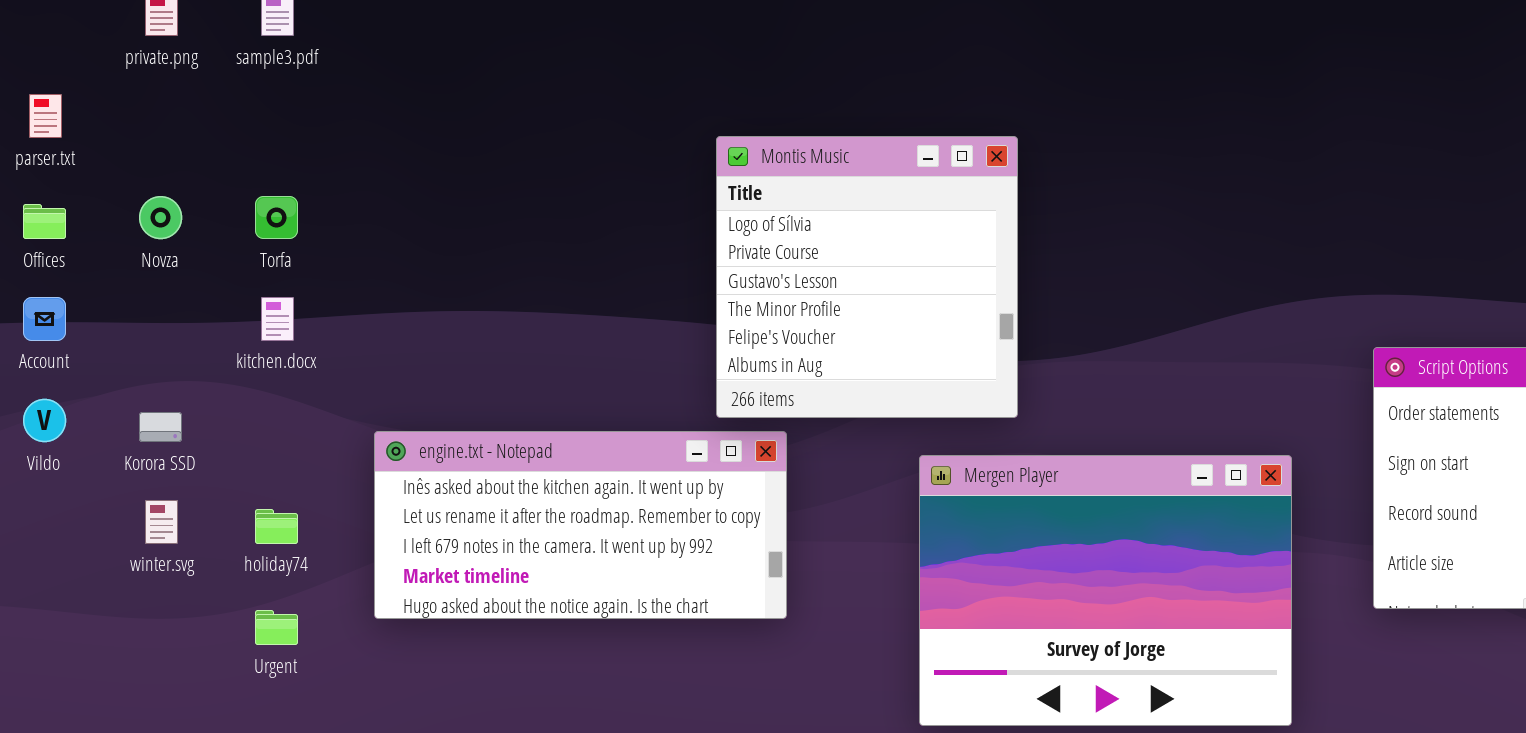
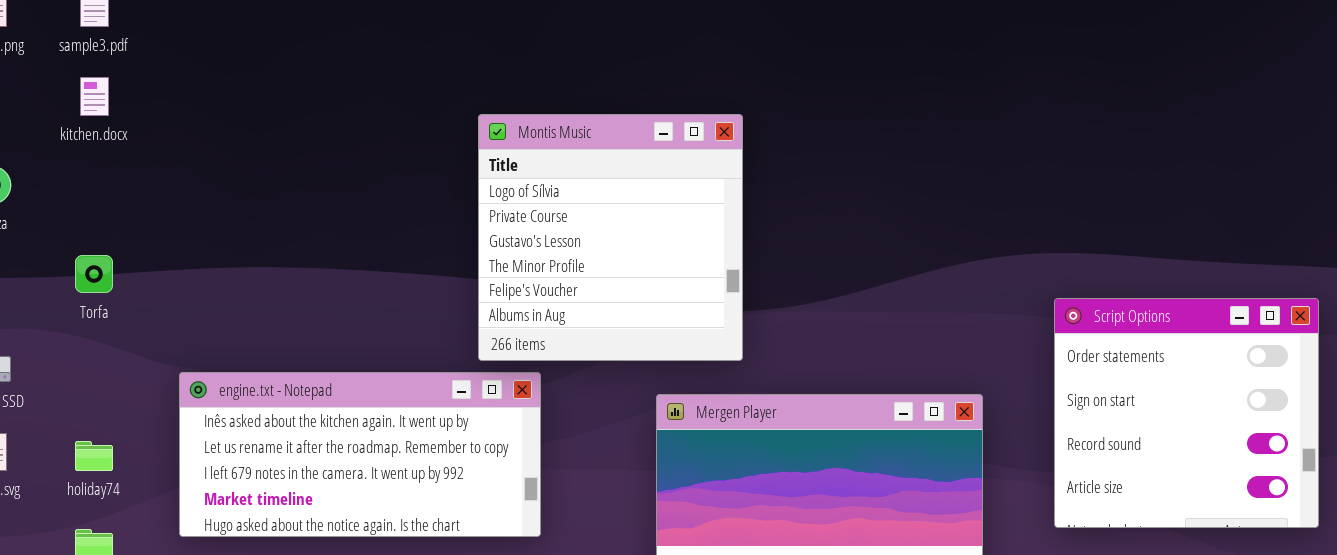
Torfa: [255,196,298,239] -> [75,255,113,293], moved
kitchen.docx: [261,297,294,341] -> [80,77,109,116], moved

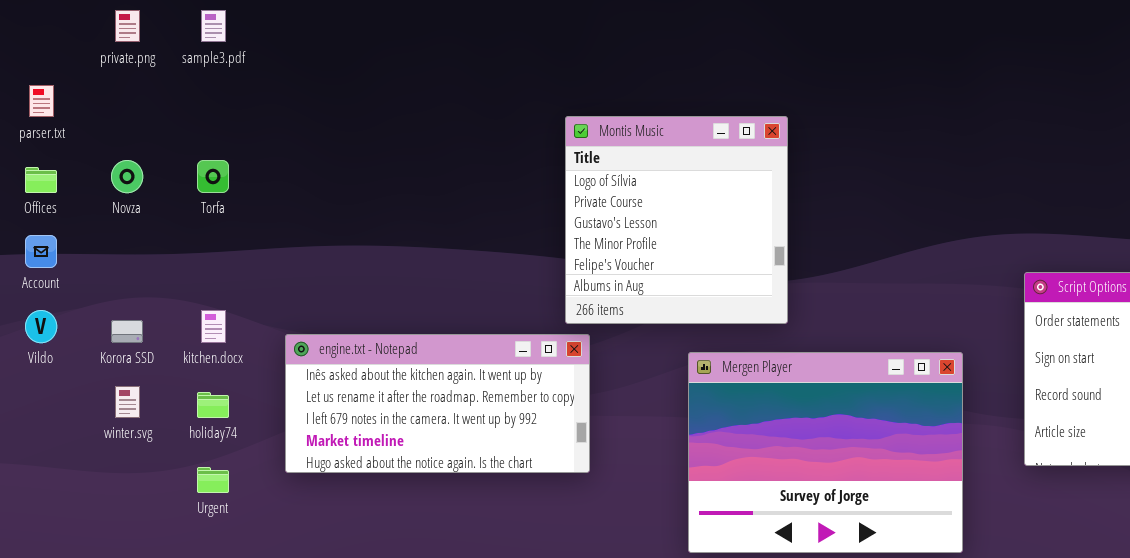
kitchen.docx: [80,77,109,116] -> [201,310,226,343], moved
Montis Music: [478,114,743,361] -> [565,116,788,324], moved
Torfa: [75,255,113,293] -> [197,160,229,193], moved

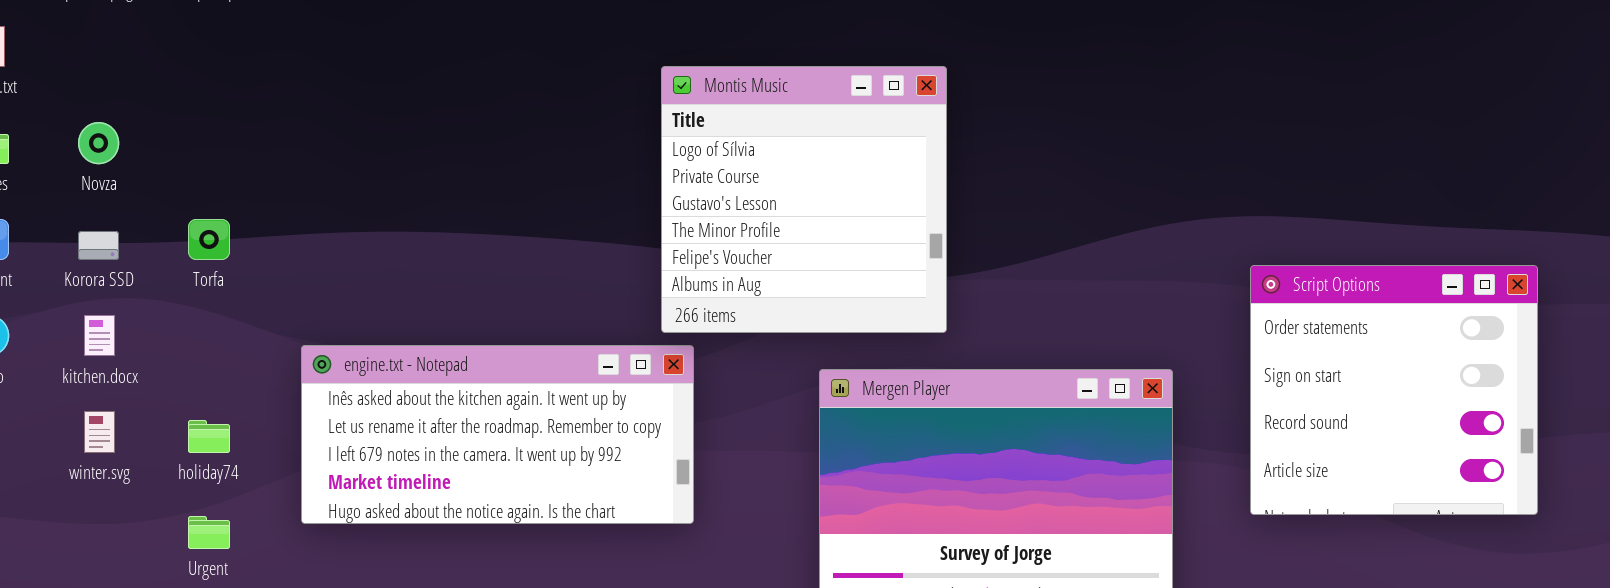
Torfa: [197,160,229,193] -> [188,219,230,260], moved
kitchen.docx: [201,310,226,343] -> [84,315,115,356], moved
Korora SSD: [111,320,143,343] -> [78,231,119,260], moved

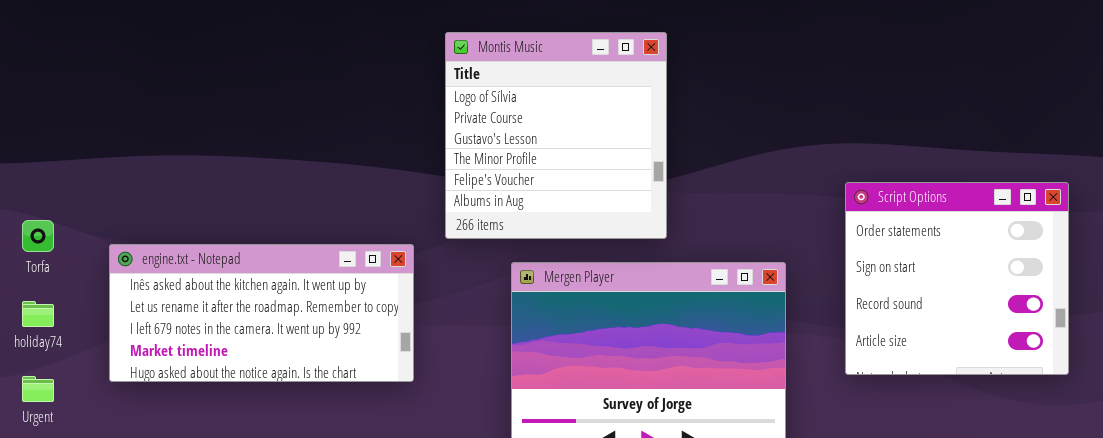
Montis Music: [661,66,947,333] -> [445,32,667,239], moved
Torfa: [188,219,230,260] -> [22,220,54,252], moved

